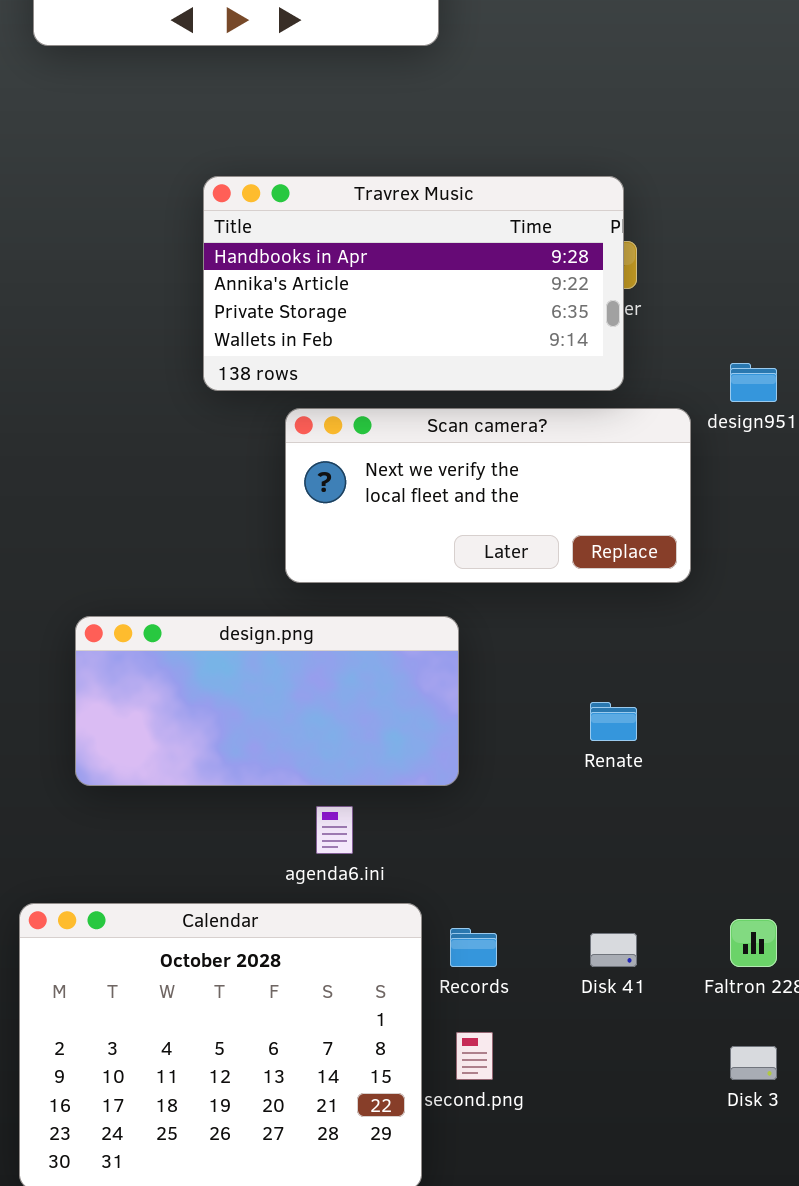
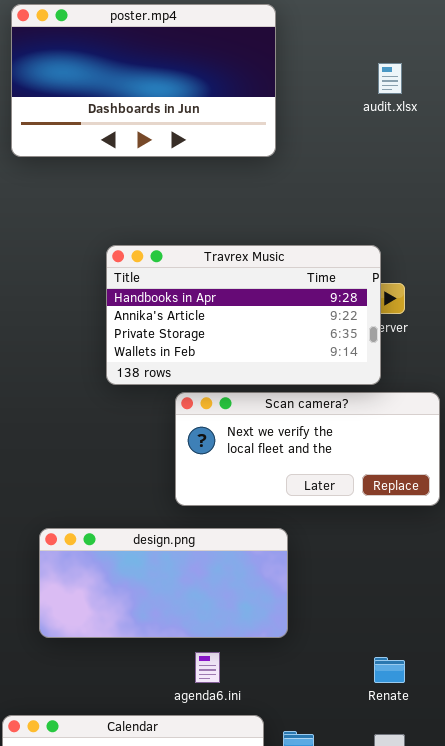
Travrex Music: [203,176,624,391] -> [106,245,381,385], moved
Renate: [590,702,637,741] -> [374,657,405,683], moved

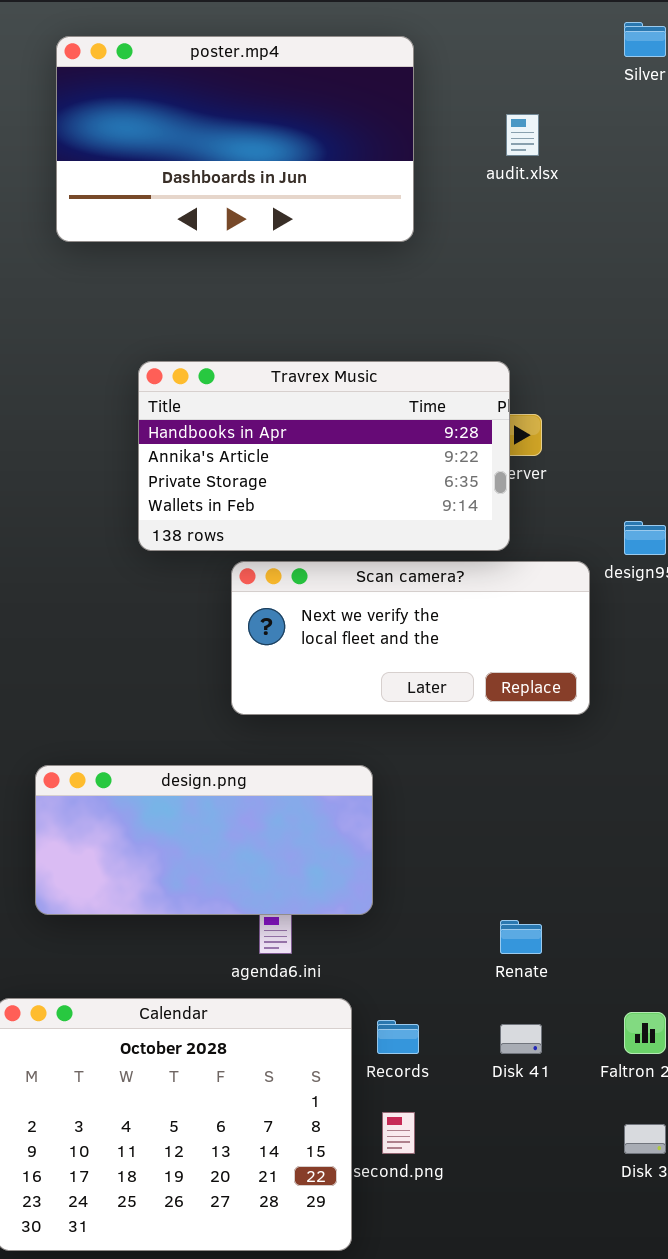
poster.mp4: [11,4,276,157] -> [56,36,414,242], moved
design.png: [39,528,288,638] -> [35,765,373,915], moved

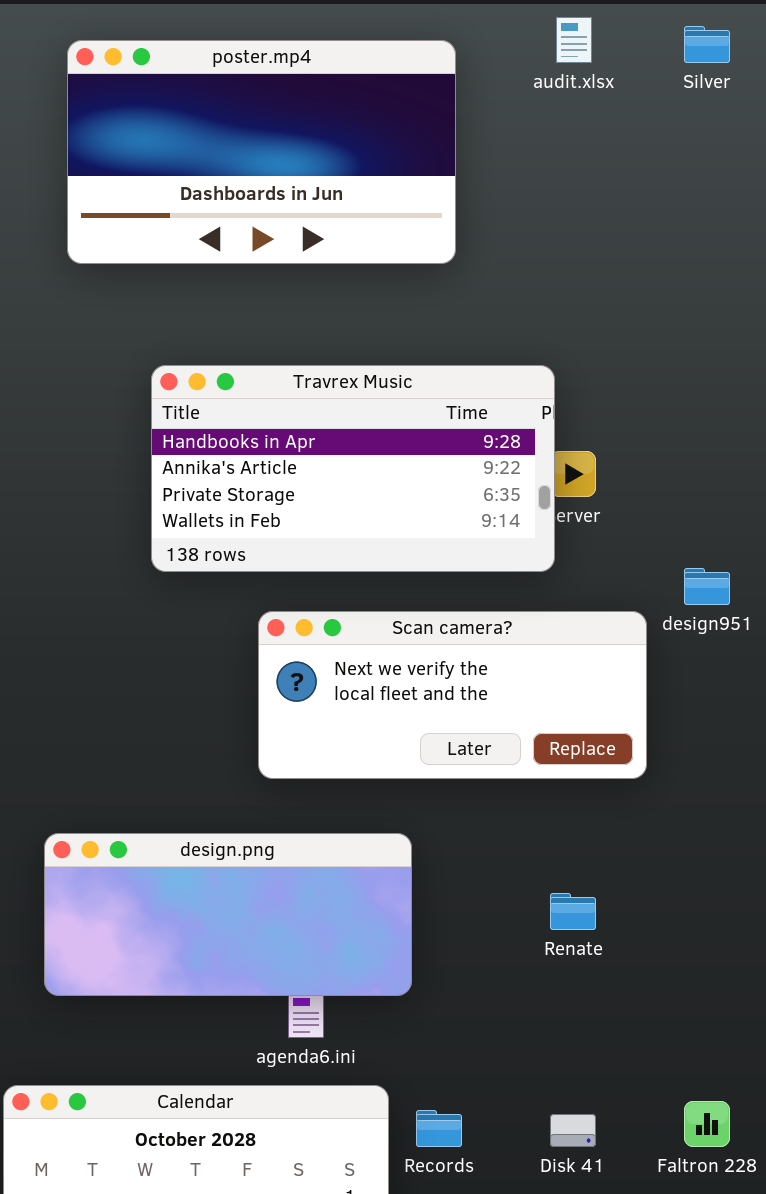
audit.xlsx: [506,114,539,156] -> [556,17,592,63], moved
Travrex Music: [138,361,510,551] -> [151,365,555,572], moved
Renate: [500,920,542,954] -> [550,893,596,930], moved

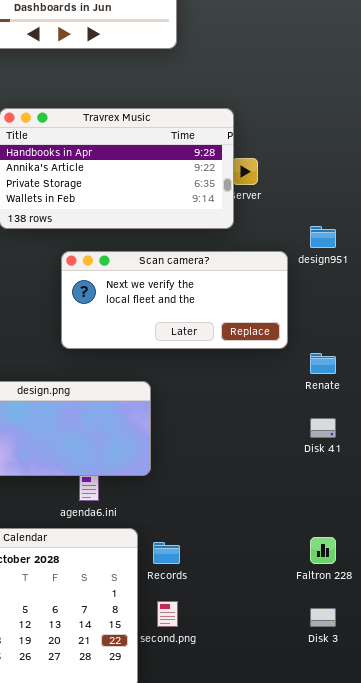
Renate: [550,893,596,930] -> [310,353,336,374], moved
Disk 41: [550,1114,596,1147] -> [310,418,336,438], moved

